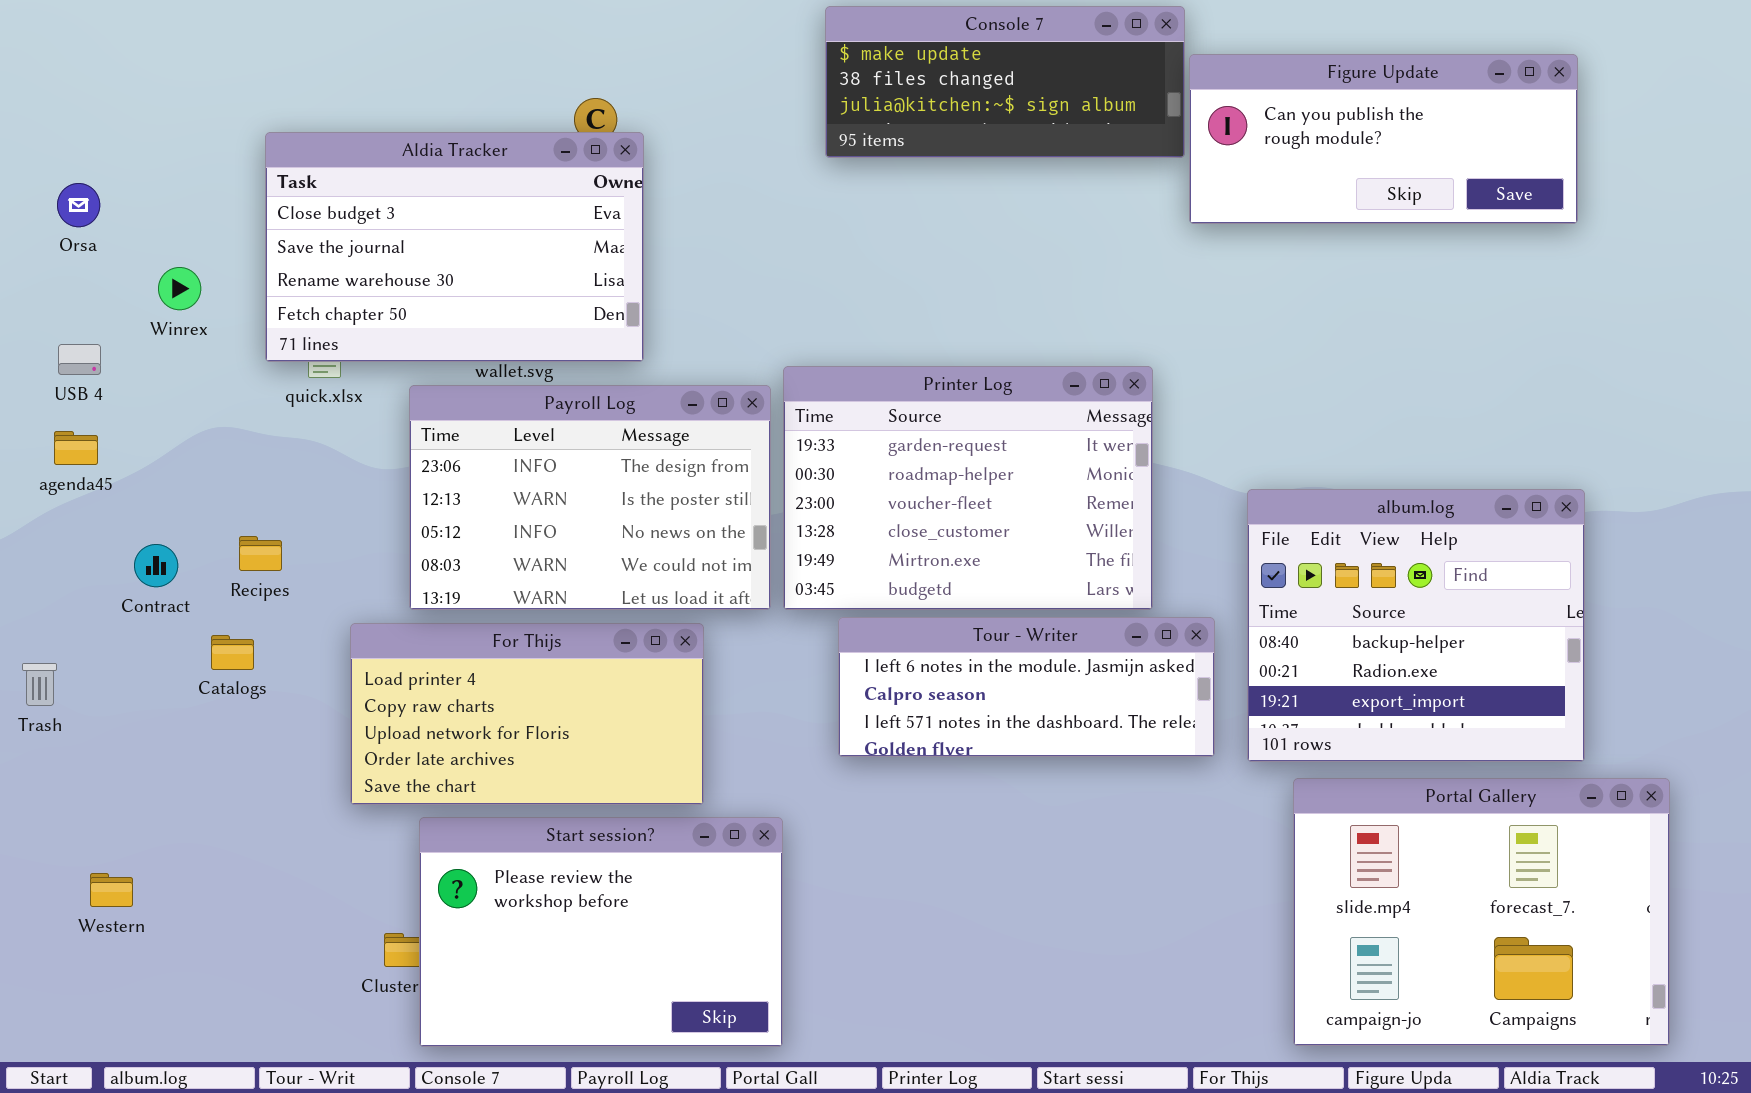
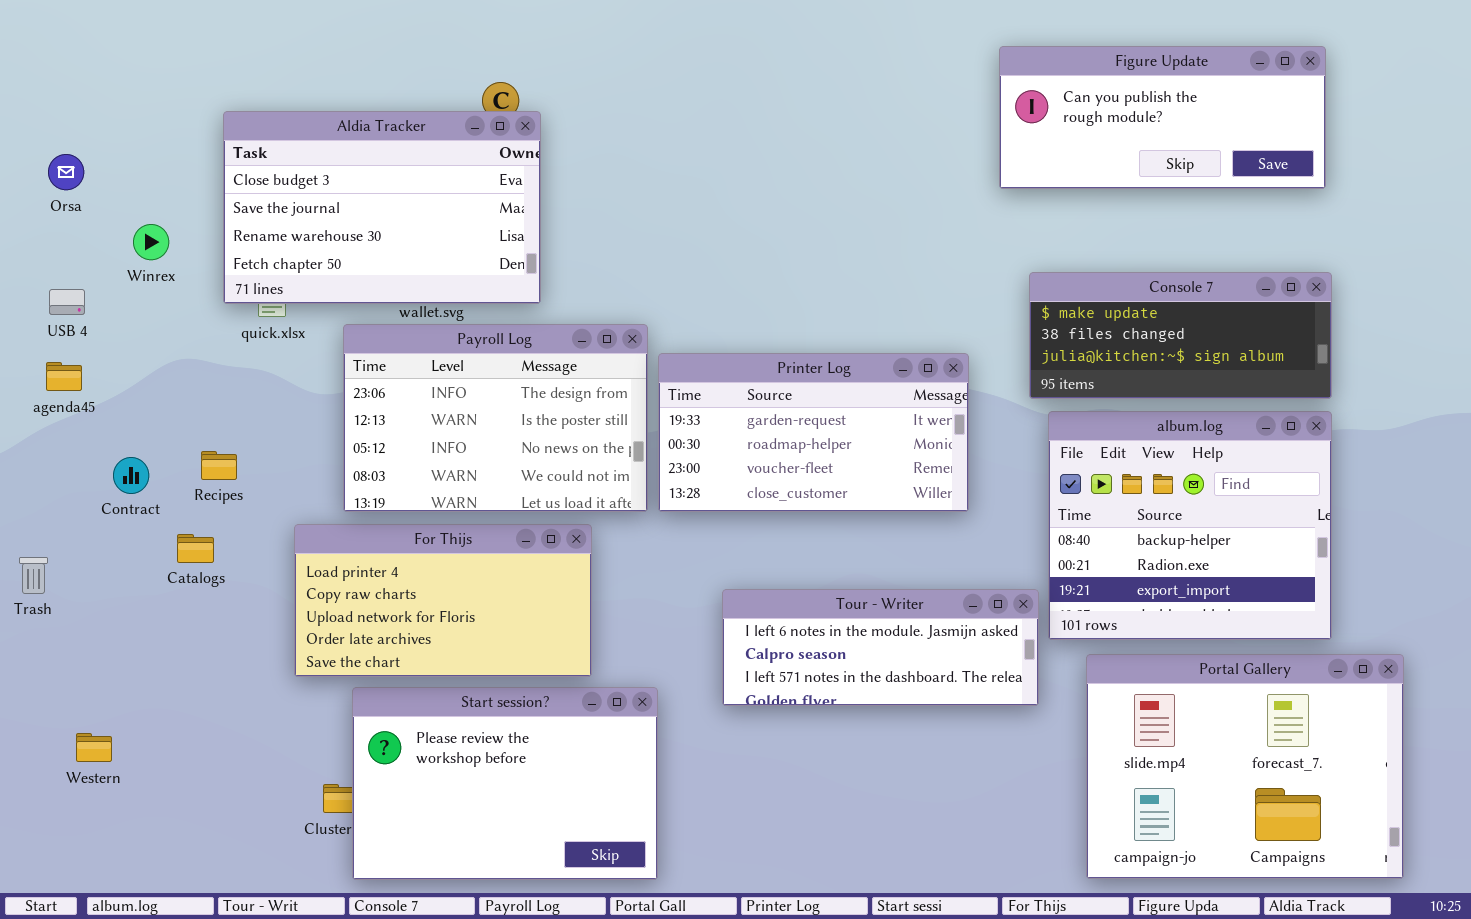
Console 7: [825,6,1185,158] -> [1029,272,1332,399], moved
Printer Log: [783,366,1153,610] -> [658,353,969,512], resized
Tour - Writer: [838,617,1215,757] -> [722,589,1039,706], moved

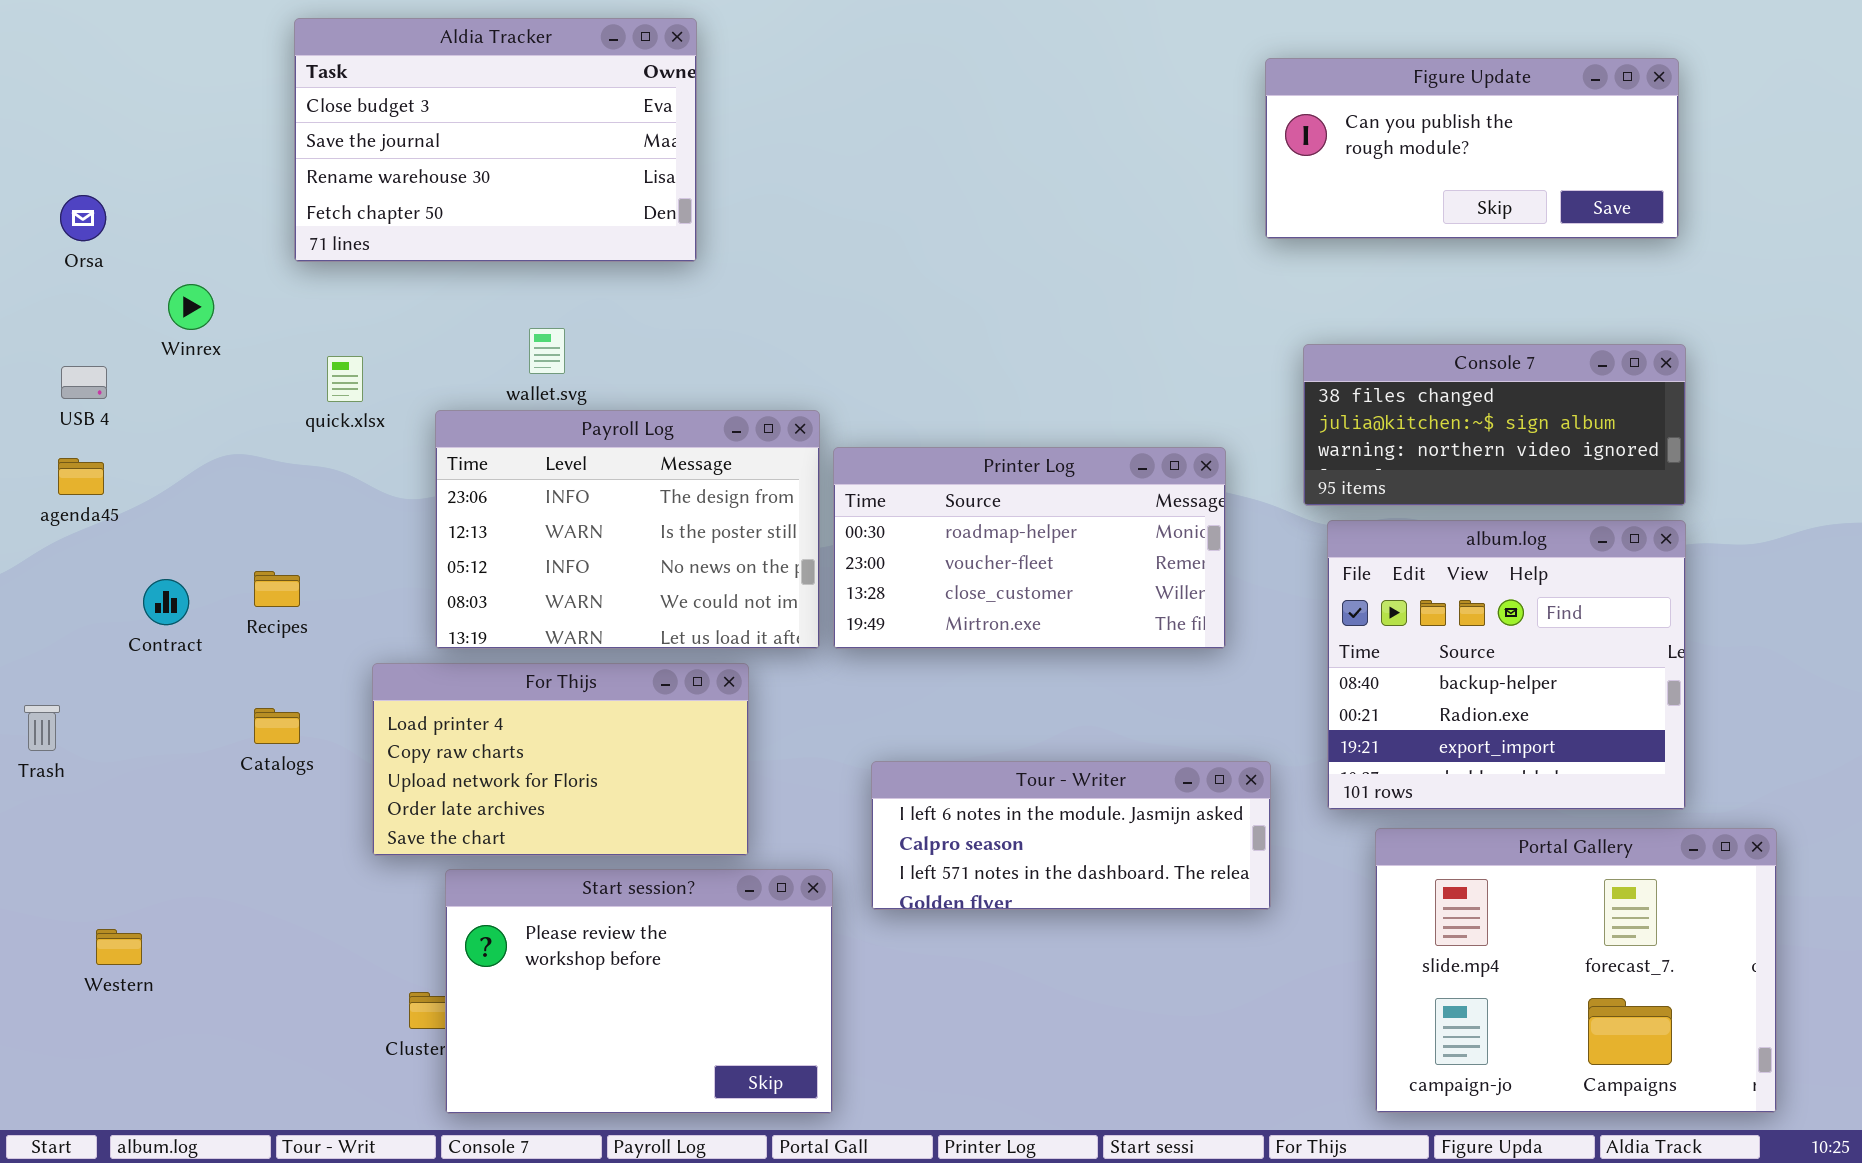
Aldia Tracker: [223,111,541,304] -> [294,18,697,262], moved
Console 7: [1029,272,1332,399] -> [1303,344,1686,506], scrolled down 1 row
Printer Log: [658,353,969,512] -> [833,447,1226,649], scrolled down 1 row
Catalogs: [177,534,214,563] -> [254,708,300,744], moved
Tour - Writer: [722,589,1039,706] -> [871,761,1271,910], moved

